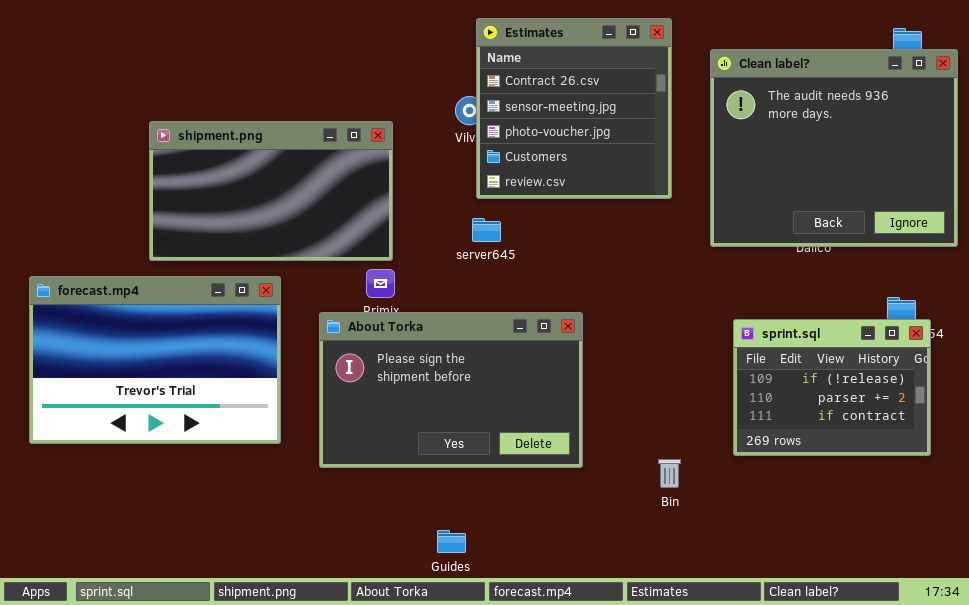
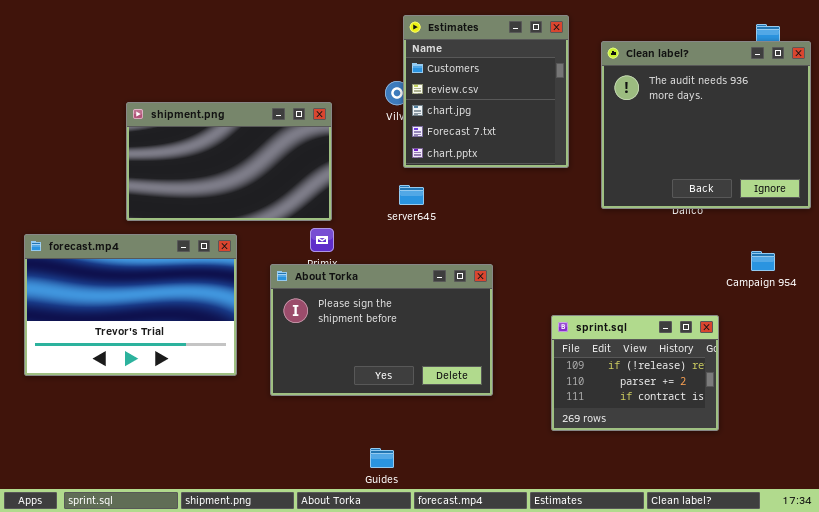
Estimates: [476,18,672,199] -> [403,15,569,168], scrolled down 3 rows
sprint.sql: [733,319,931,456] -> [551,315,719,431], moved

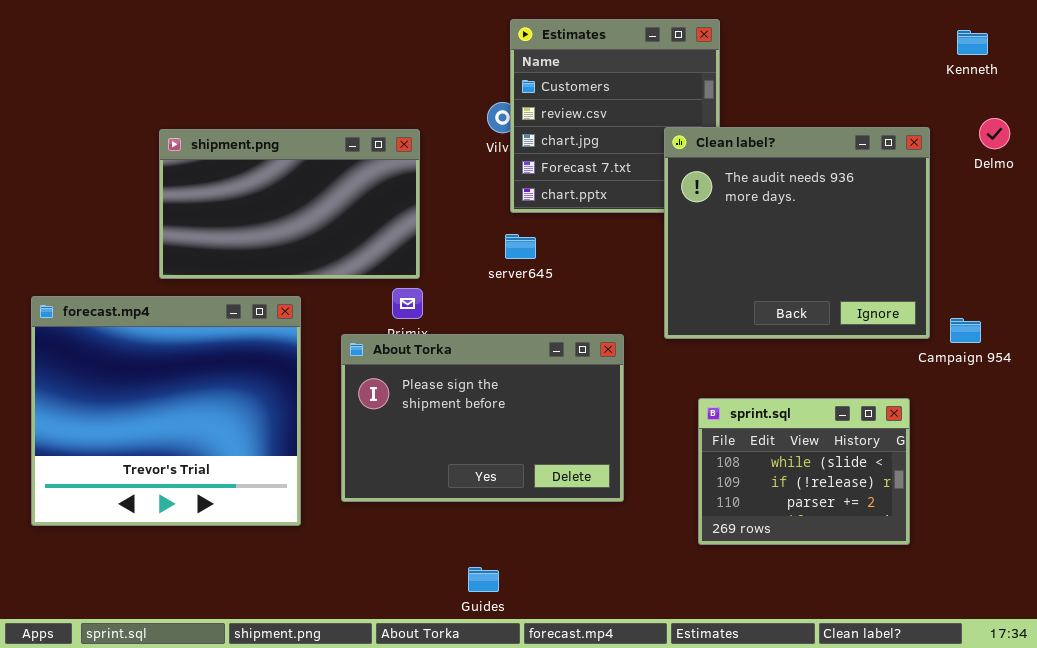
Clean label?: [601,41,811,209] -> [664,127,930,339], moved
forecast.mp4: [24,234,237,376] -> [31,296,301,526], resized
sprint.sql: [551,315,719,431] -> [698,398,910,545], scrolled up 1 row

